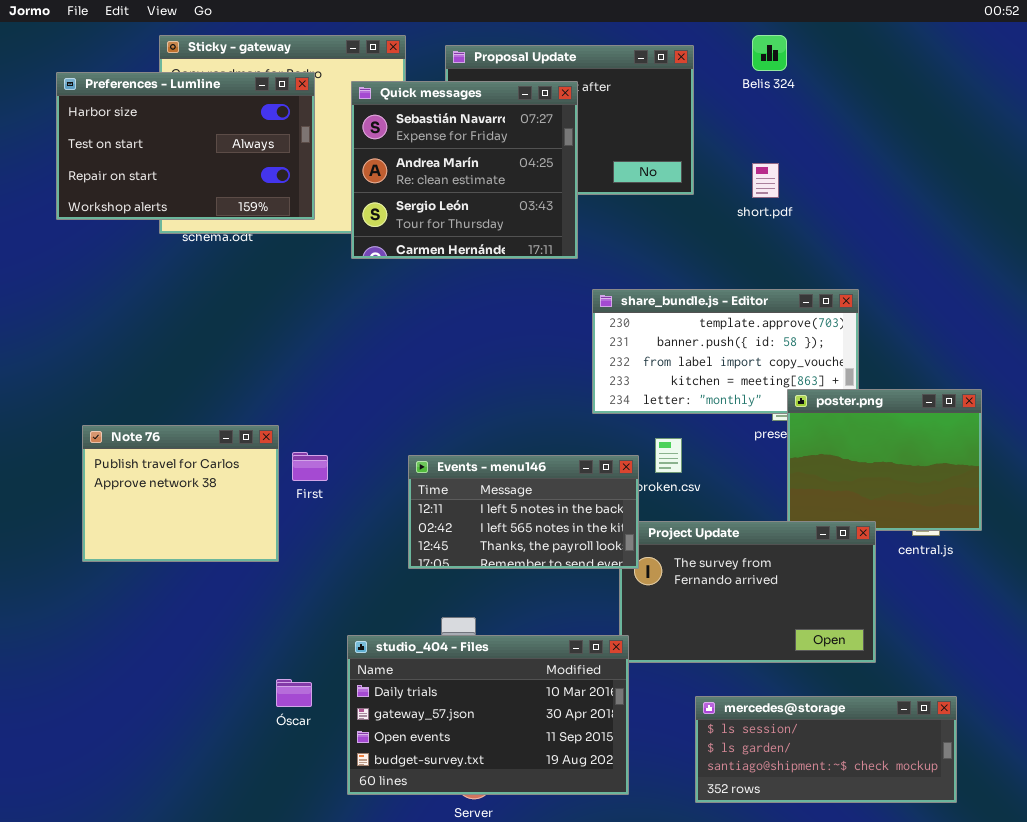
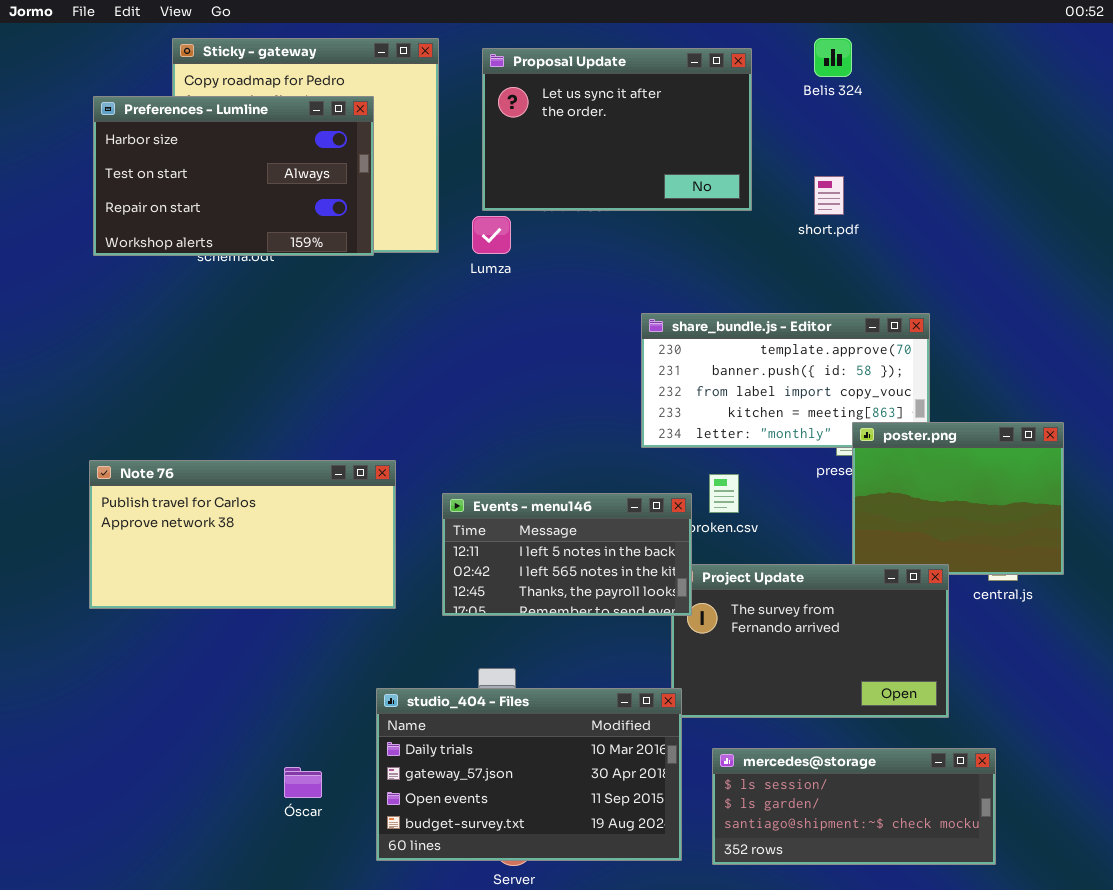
Preferences - Lumline: [56,72,315,220] -> [93,96,374,256], moved
Quick messages: [351,81,578,259] -> none, closed
Note 76: [82,425,279,562] -> [89,460,396,609], resized
Óscar: [276,679,312,707] -> [284,767,322,798], moved
mercedes@storage: [695,696,957,803] -> [712,748,996,865], moved

